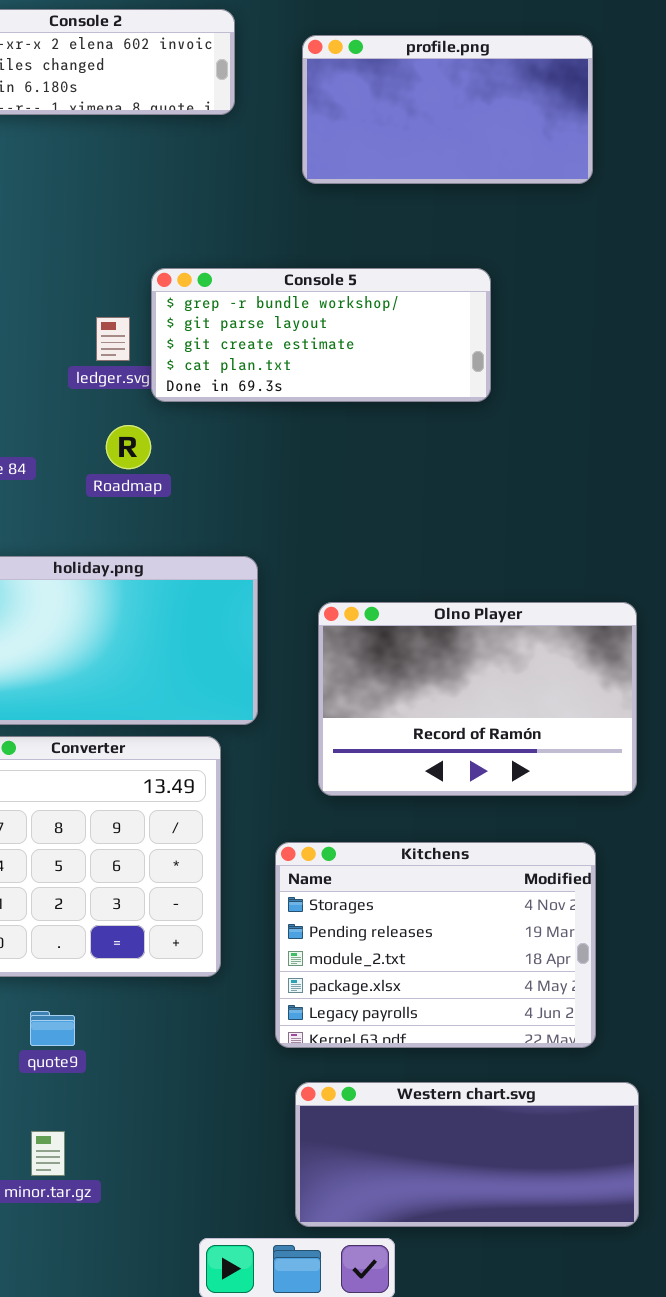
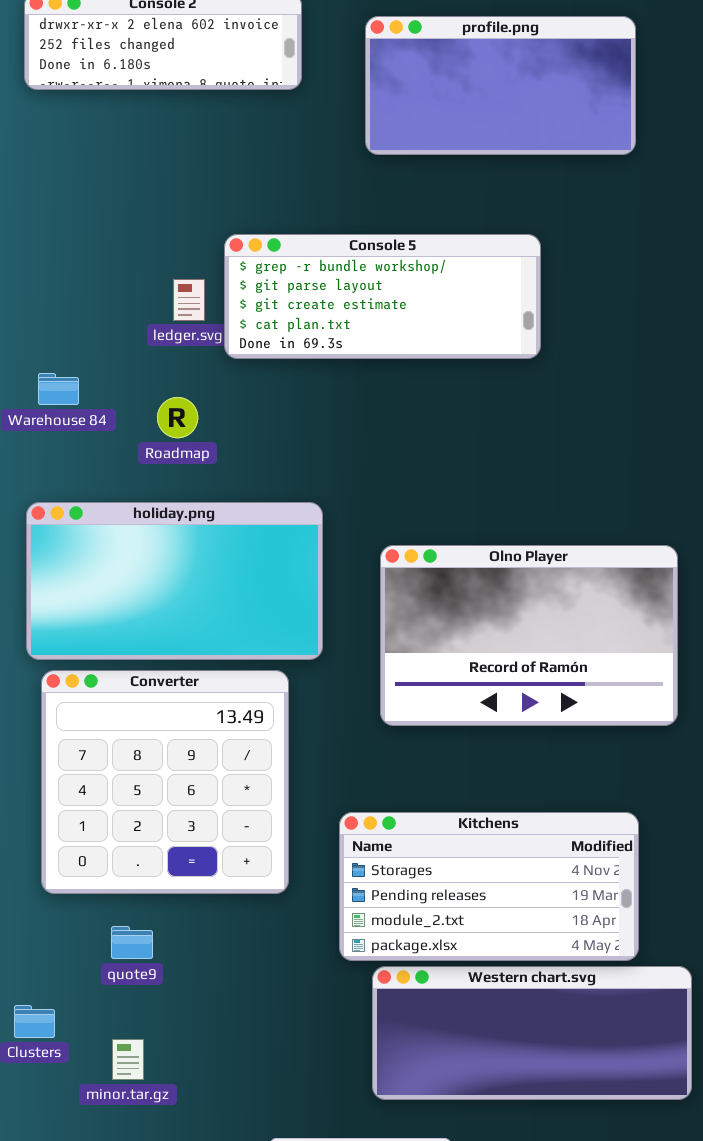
Roadmap: [106,425,151,469] -> [157,397,198,438], moved
Kitchens: [275,842,596,1048] -> [339,812,639,961], resized
Western chart.svg: [295,1082,639,1227] -> [372,966,692,1100], moved

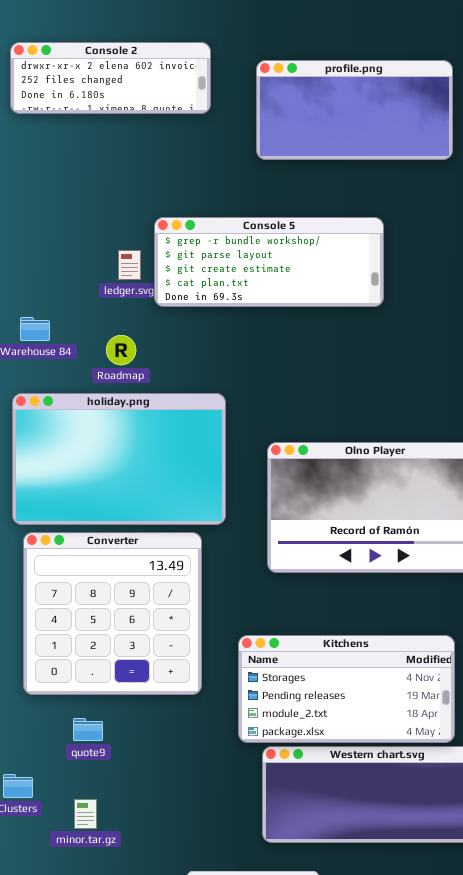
holiday.png: [26,502,323,660] -> [12,393,226,525], resized

